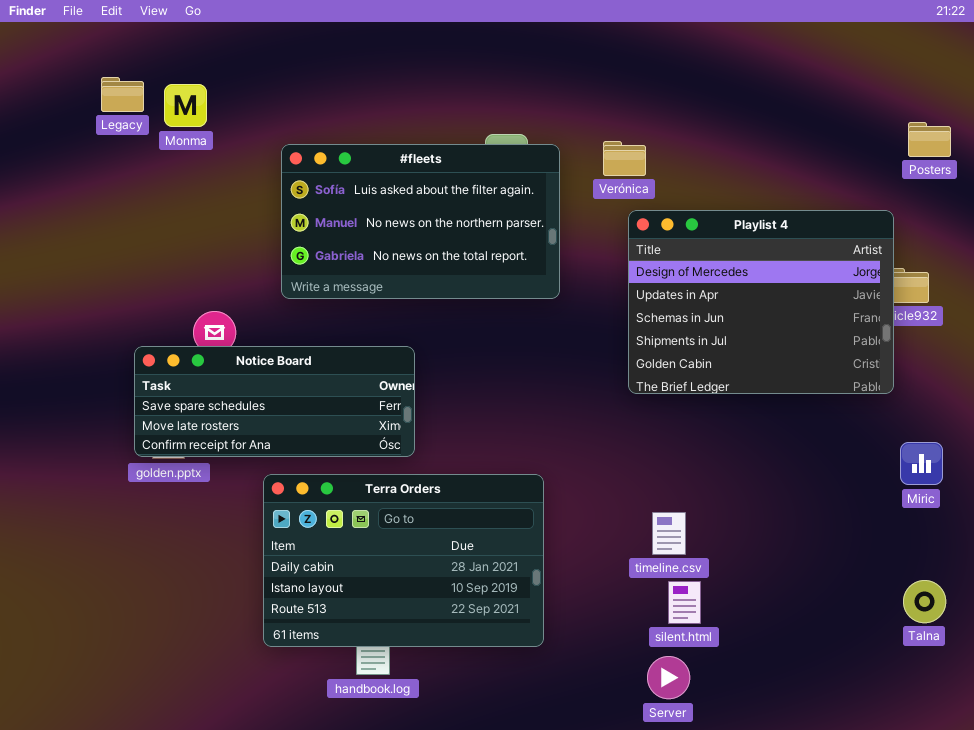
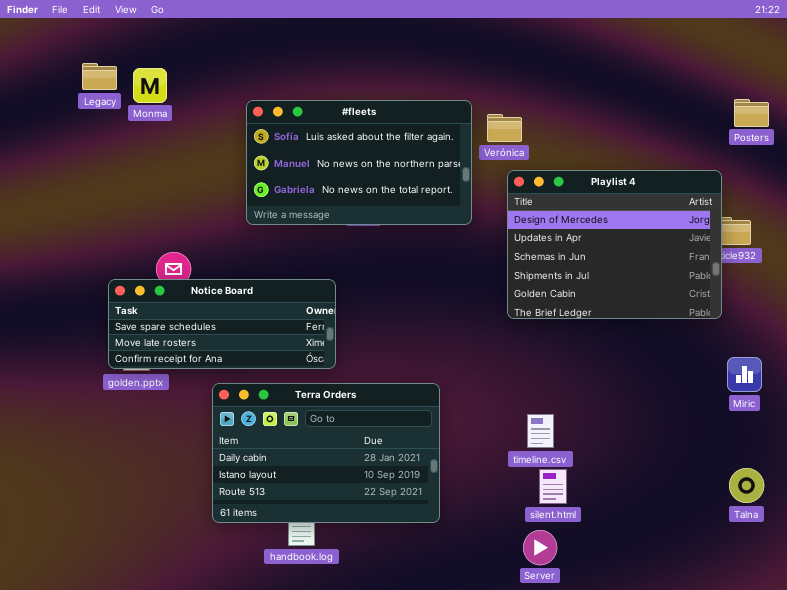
#fleets: [281,144,560,299] -> [246,100,472,225], moved

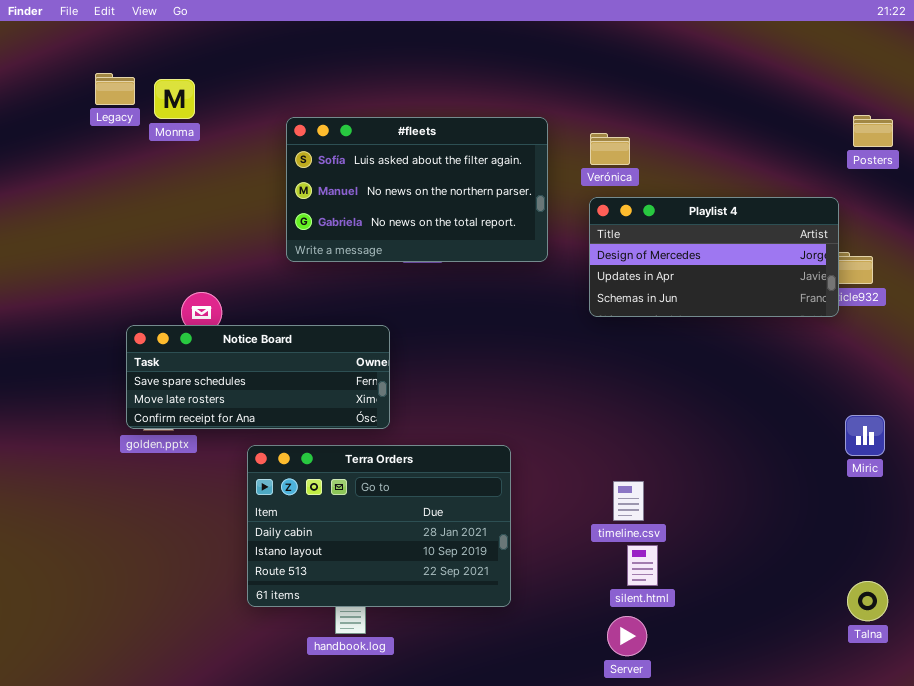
Verónica: [487,114,522,142] -> [590,133,630,165], moved
Playlist 4: [507,170,722,319] -> [589,197,839,317], resized
Talna: [729,468,764,503] -> [847,581,888,621], moved

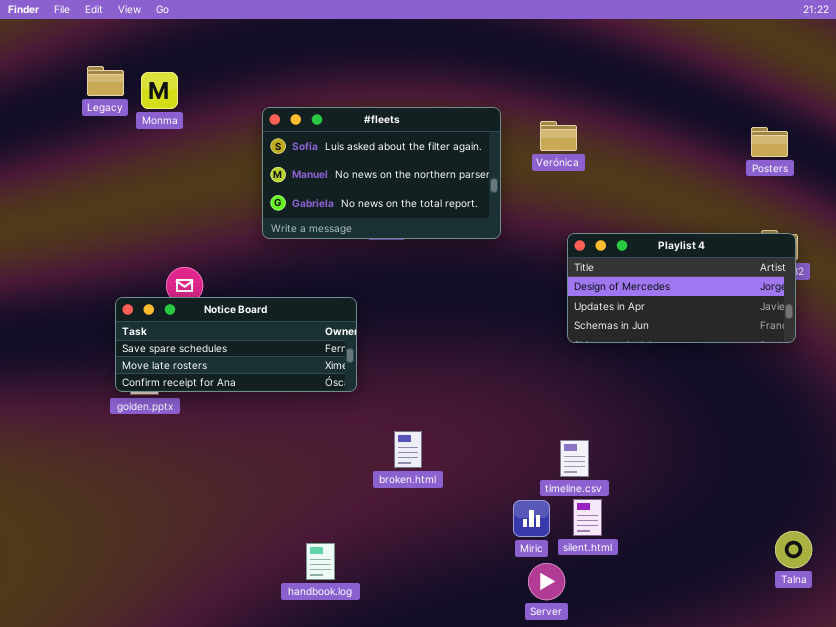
Posters: [853,115,893,147] -> [751,127,788,157], moved
Playlist 4: [589,197,839,317] -> [567,233,796,343], moved
Miric: [845,415,885,456] -> [513,500,550,537], moved
Terra Orders: [247,445,511,607] -> none, closed
Server: [607,616,647,656] -> [528,563,565,600], moved

